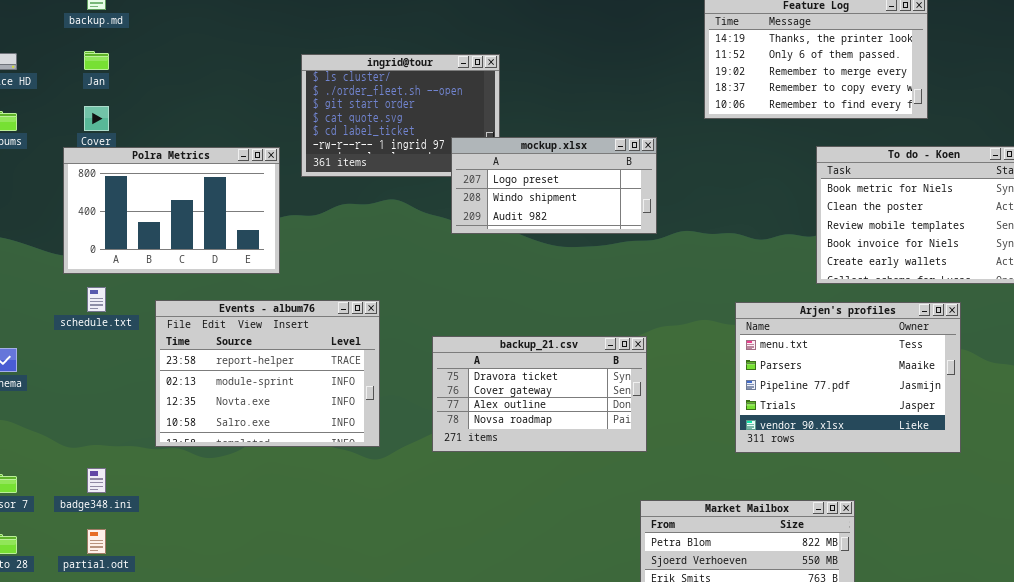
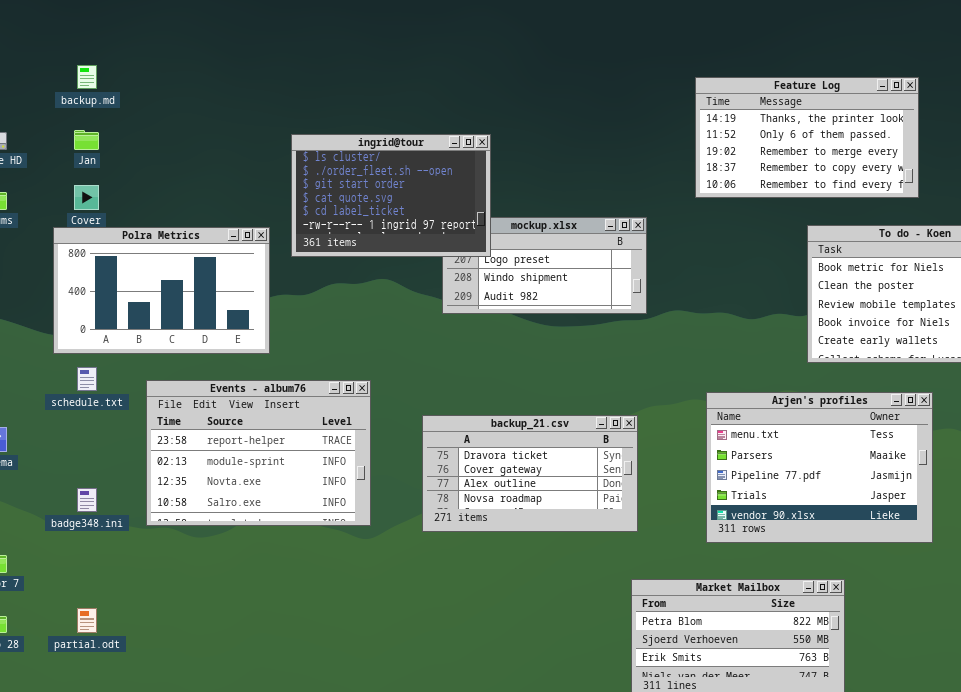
ingrid@tour: [301,54,500,177] -> [291,134,491,257], raised
Arjen's profiles: [735,302,961,453] -> [706,392,933,543], moved
badge348.ini: [87,468,106,493] -> [77,488,97,512], moved

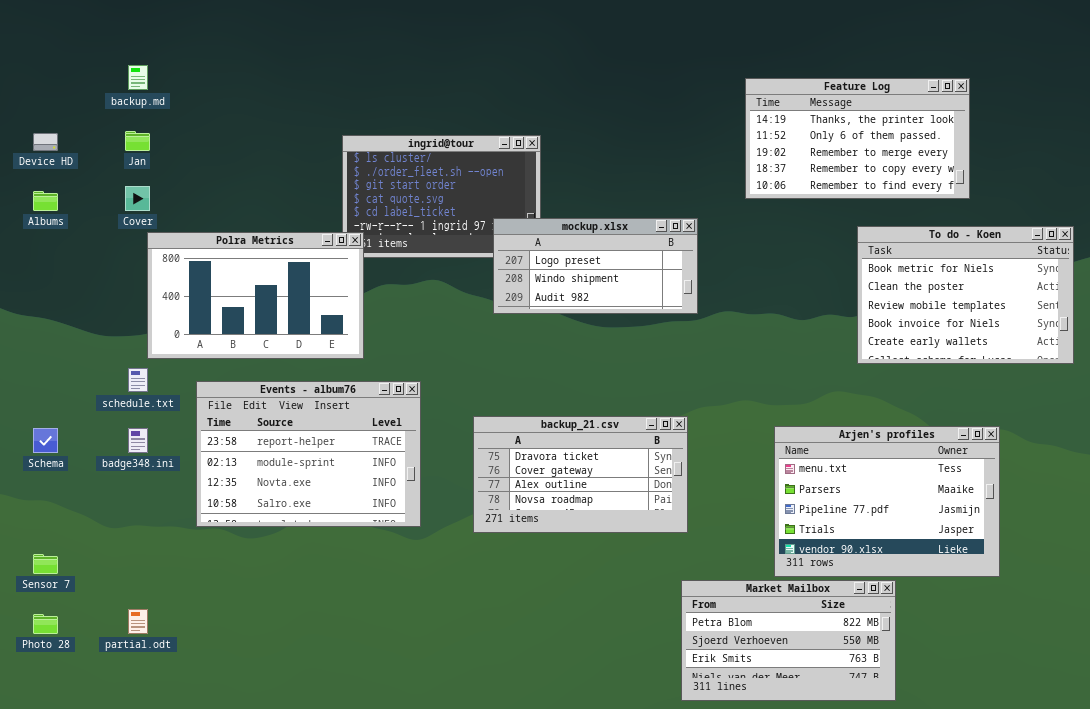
mockup.xlsx: [442,217,647,314] -> [493,218,698,314], raised
Polra Metrics: [53,227,270,354] -> [147,232,364,359], moved
Arjen's profiles: [706,392,933,543] -> [774,426,1000,577], moved
badge348.ini: [77,488,97,512] -> [128,428,148,453], moved

